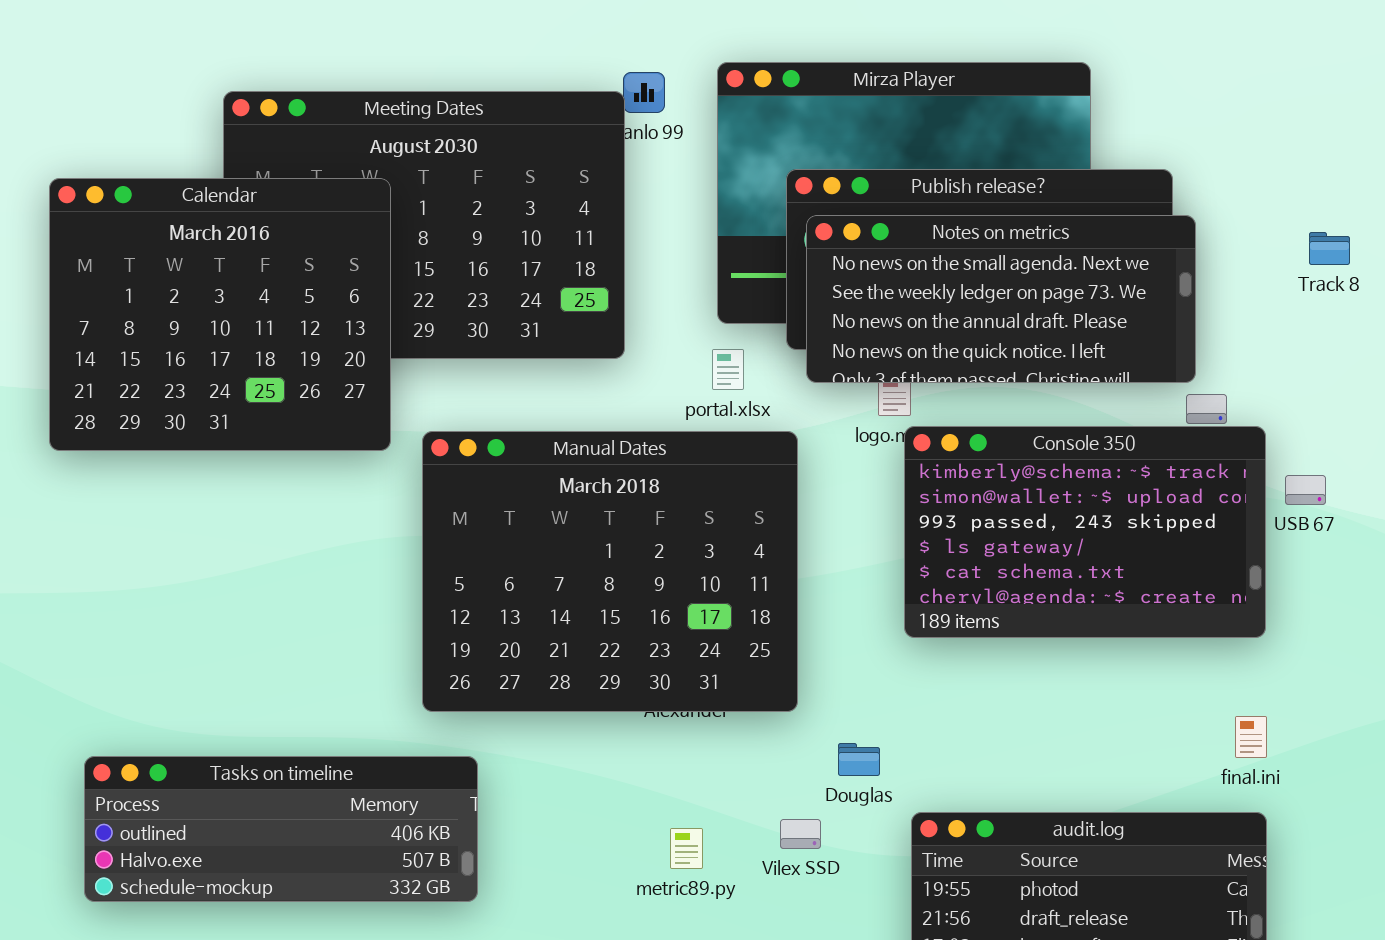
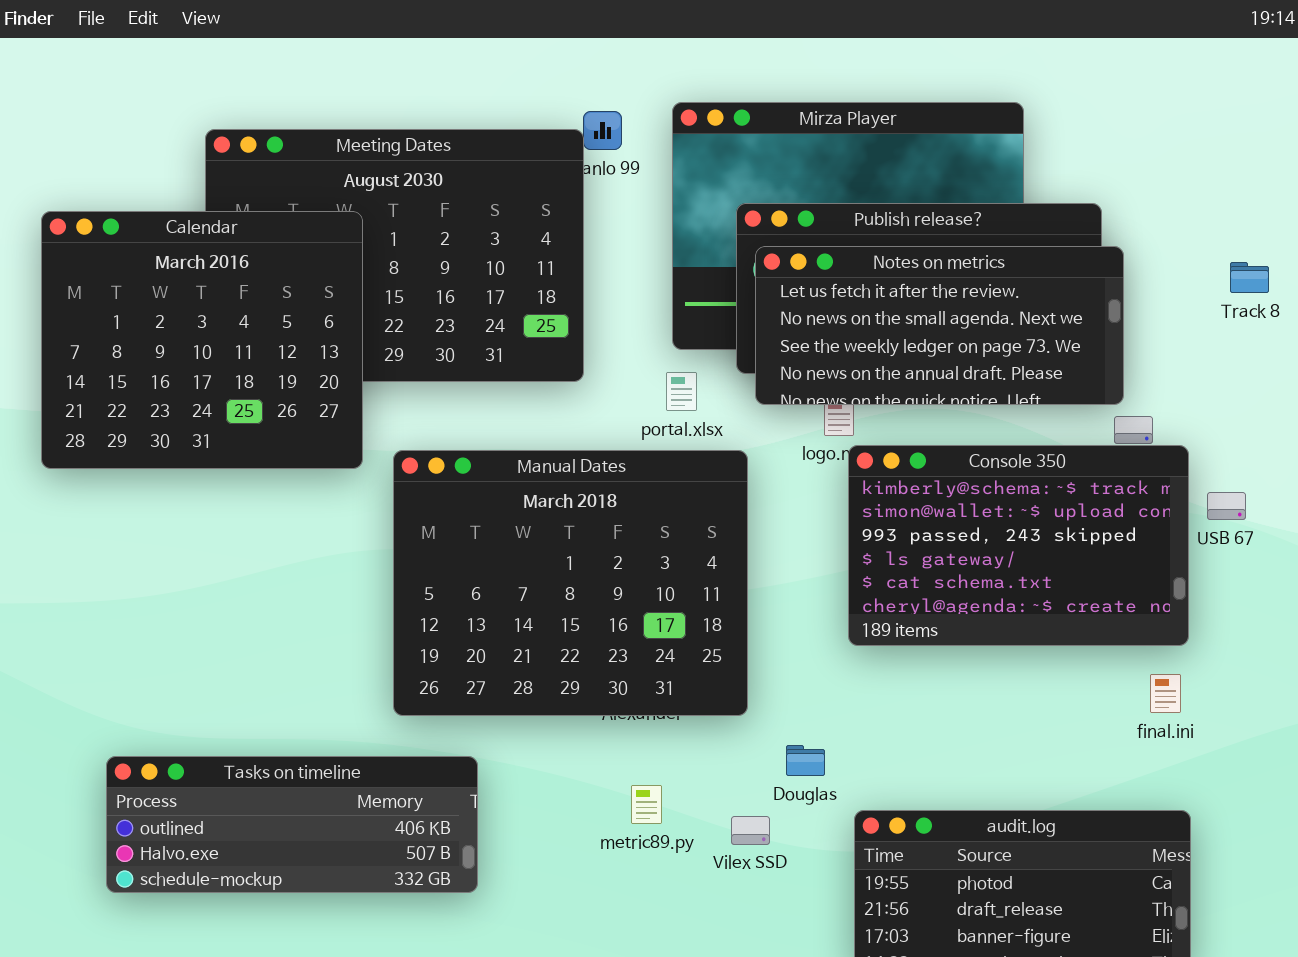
Notes on metrics: [806,215,1196,383] -> [755,246,1124,405], scrolled up 1 row
final.ini: [1235,716,1267,758] -> [1150,674,1181,713], moved
Tasks on timeline: [84,756,478,902] -> [106,756,478,893], moved
metric89.py: [670,828,703,869] -> [631,785,662,824], moved

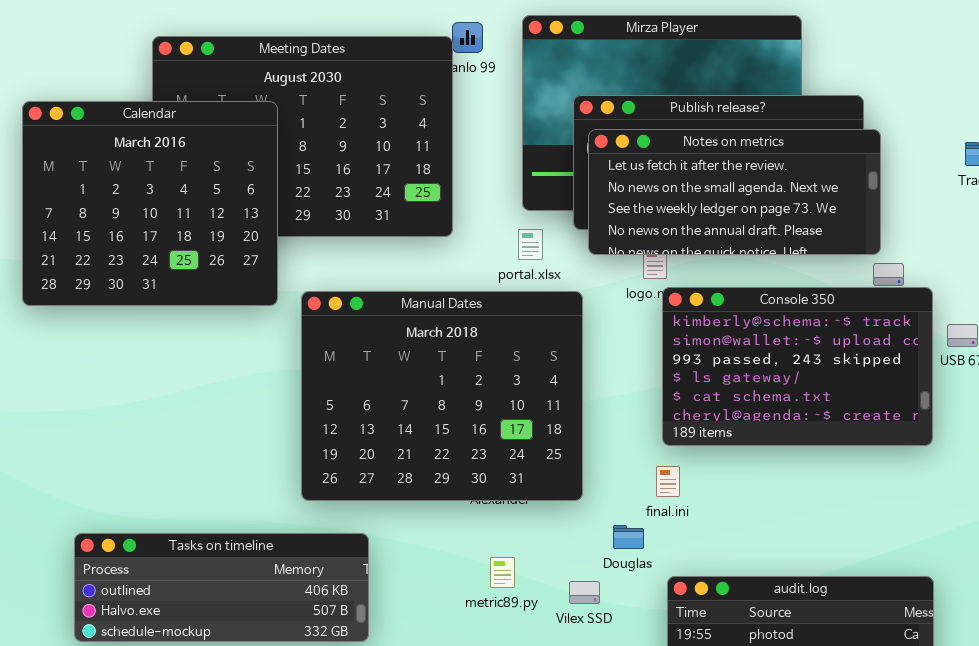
final.ini: [1150,674,1181,713] -> [656,466,680,497], moved

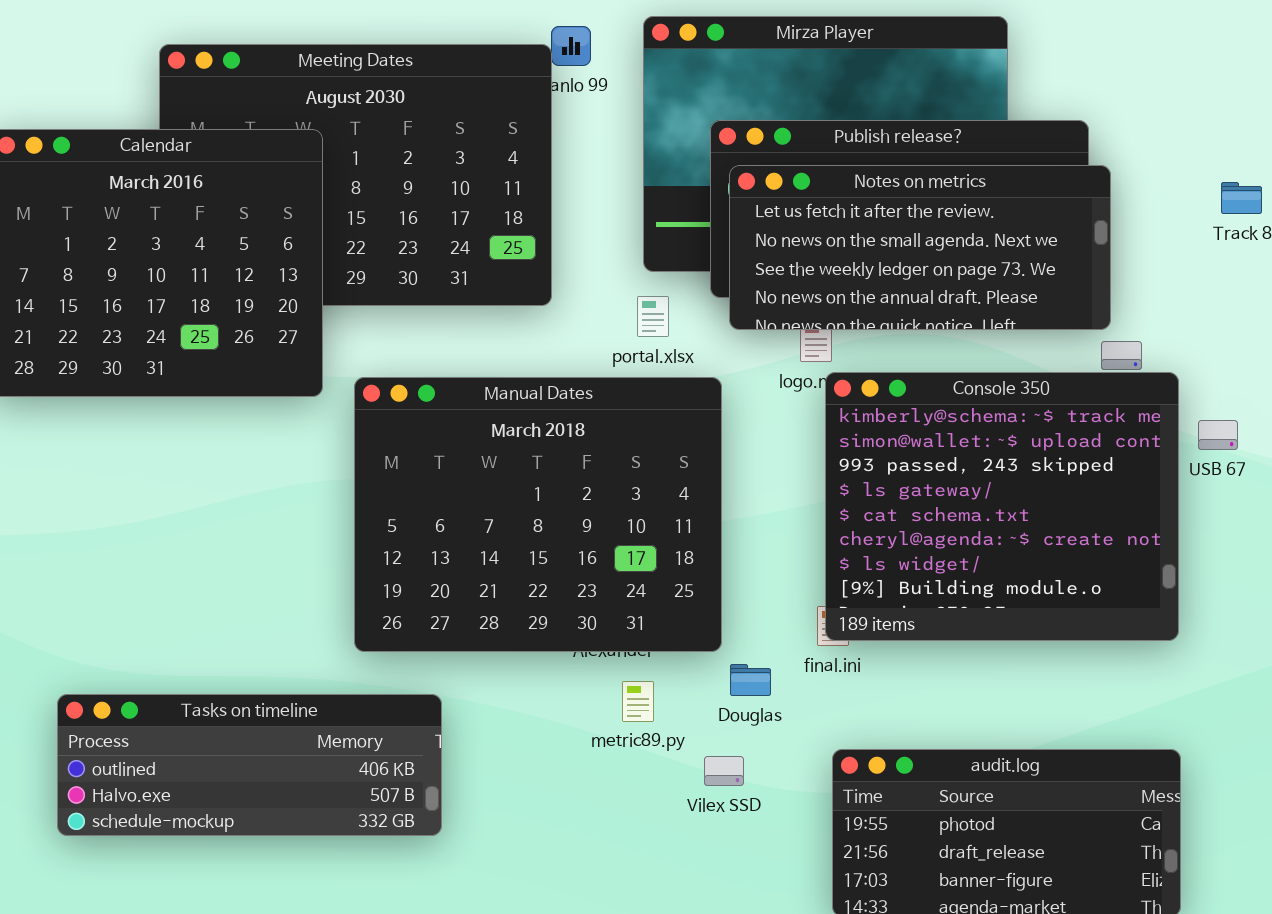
Console 350: [662,287,933,446] -> [825,372,1179,641], resized
Douglas: [613,525,644,549] -> [730,664,771,696], moved
metric89.py: [490,557,515,588] -> [622,681,654,722], moved

